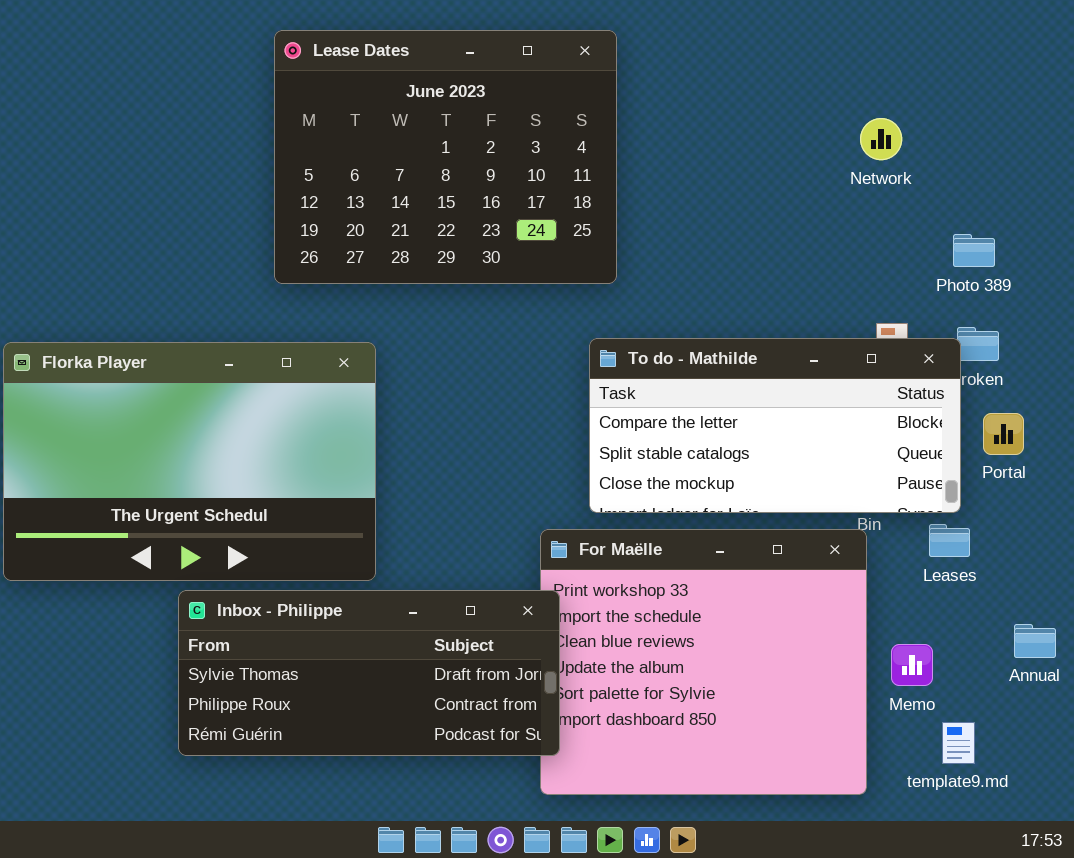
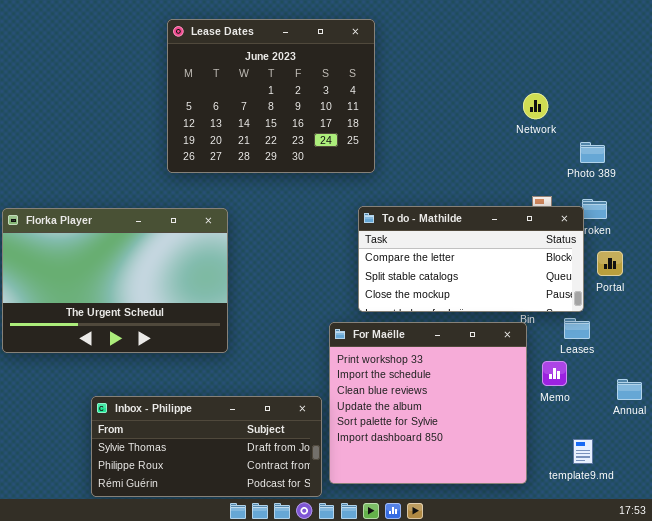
Network: [860,118,902,160] -> [523,93,548,119], moved
Inbox - Philippe: [178,590,560,756] -> [91,396,322,497], moved
Memo: [891,644,933,686] -> [542,361,567,386], moved

